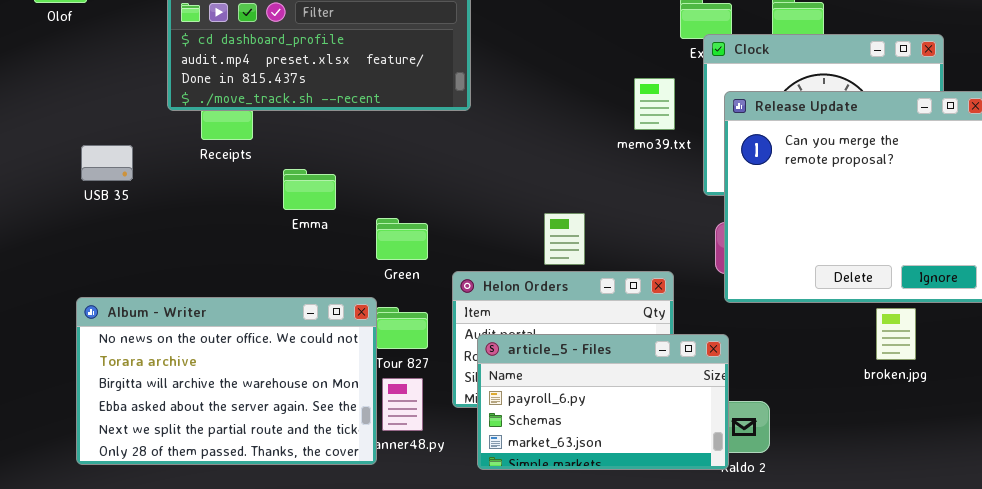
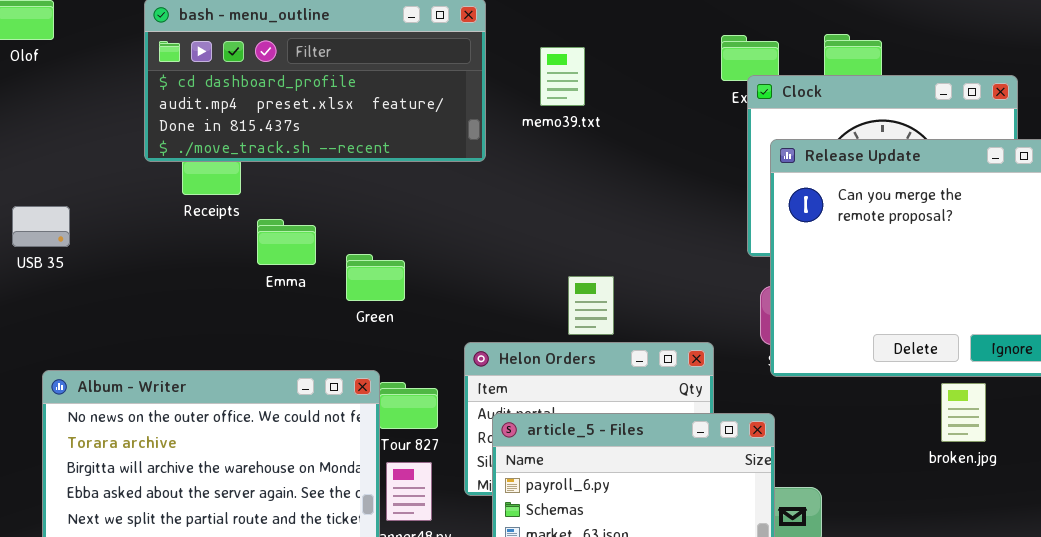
memo39.txt: [634,78,675,130] -> [540,47,585,106], moved
USB 35: [81,145,133,181] -> [12,206,70,247], moved
Emma: [283,169,336,210] -> [257,219,316,265], moved
Green: [376,218,428,260] -> [346,254,405,301], moved

